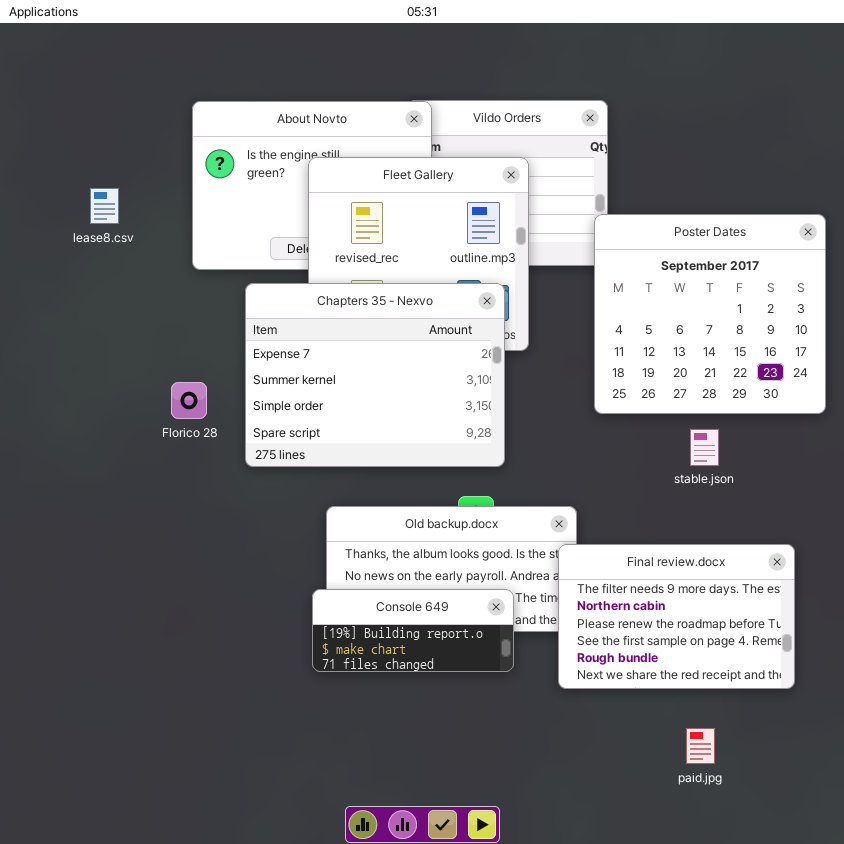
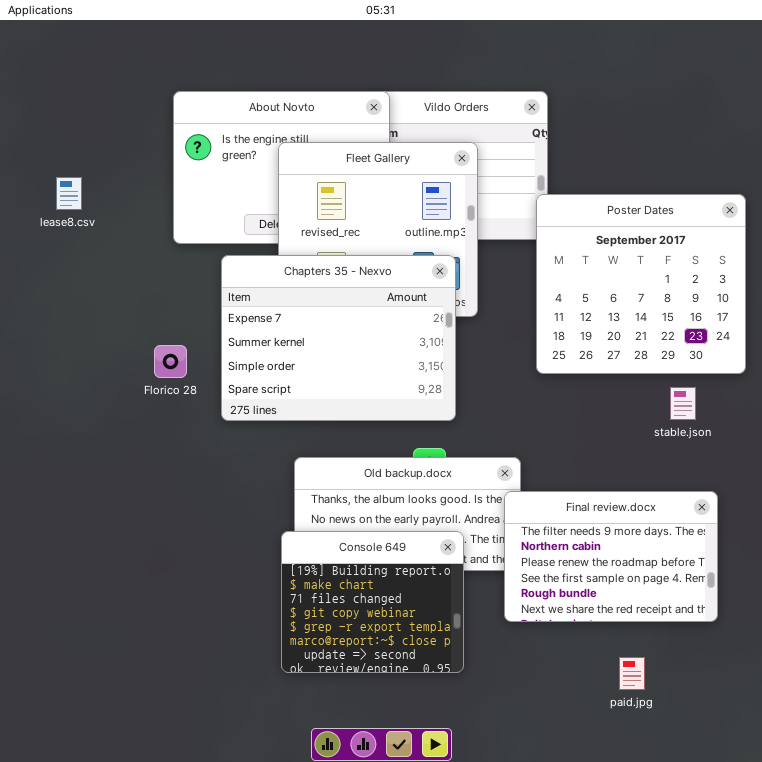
lease8.csv: [90,188,119,224] -> [56,177,82,210], moved
stable.json: [690,429,719,466] -> [670,387,696,420], moved
Console 649: [312,589,514,672] -> [281,531,464,673], resized

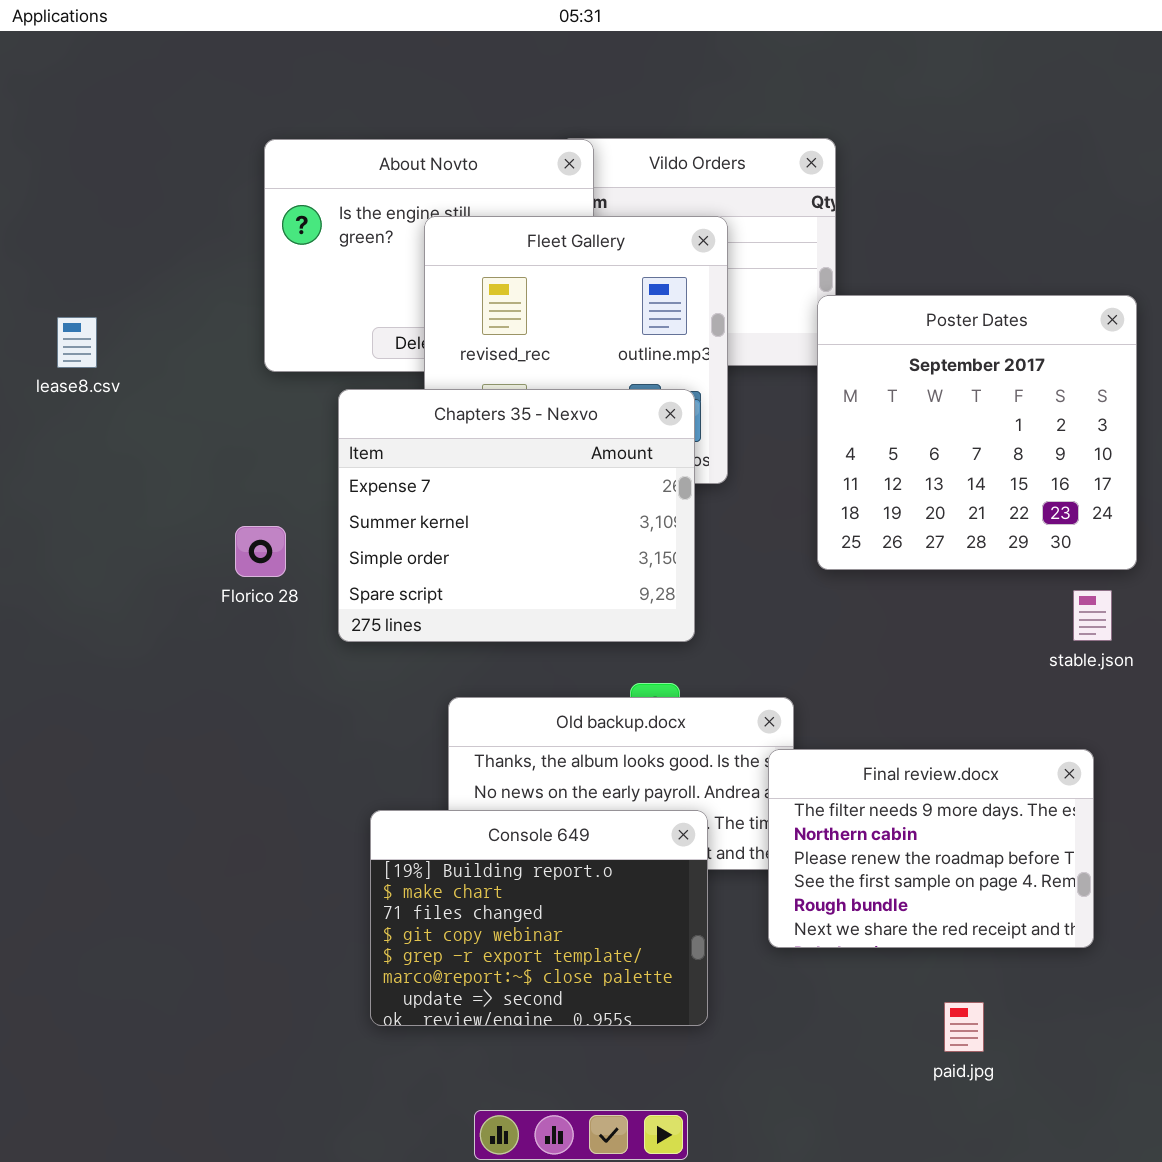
lease8.csv: [56,177,82,210] -> [57,317,97,368], moved
stable.json: [670,387,696,420] -> [1073,590,1112,641], moved
Console 649: [281,531,464,673] -> [370,810,708,1026], resized

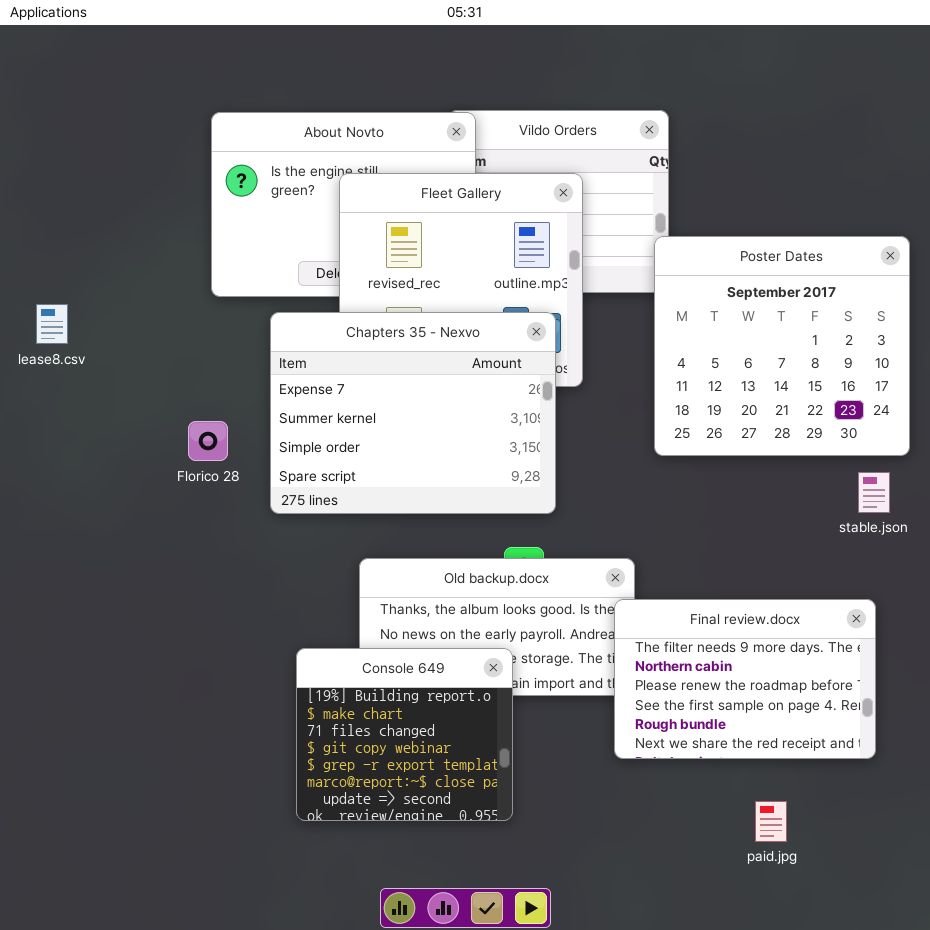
lease8.csv: [57,317,97,368] -> [36,304,68,344], moved
Console 649: [370,810,708,1026] -> [296,648,513,821], resized

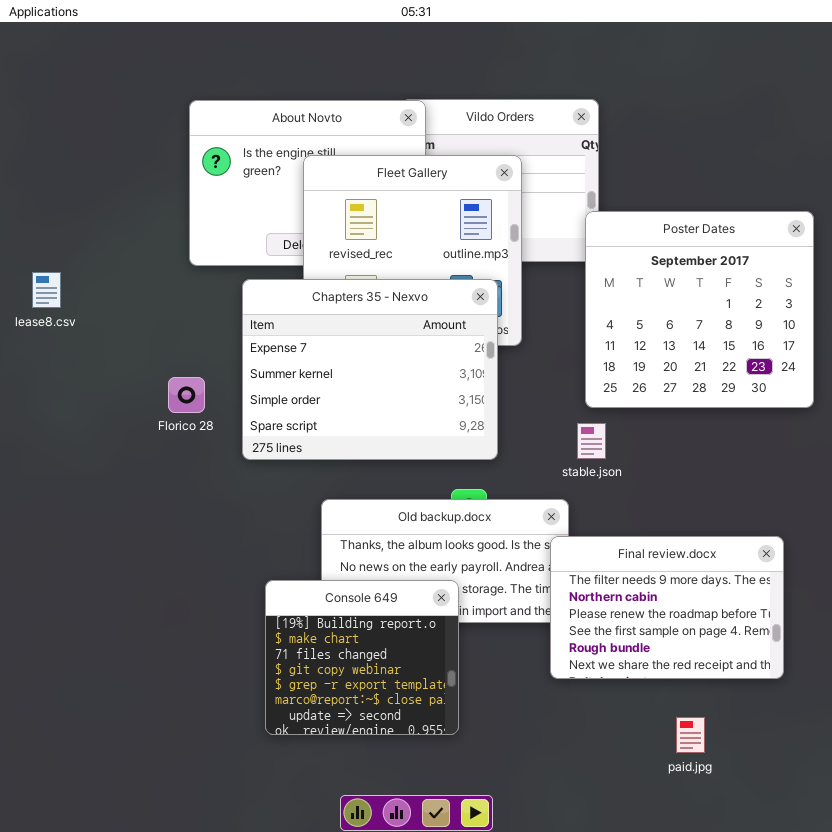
stable.json: [858,472,890,513] -> [577,423,606,459], moved

